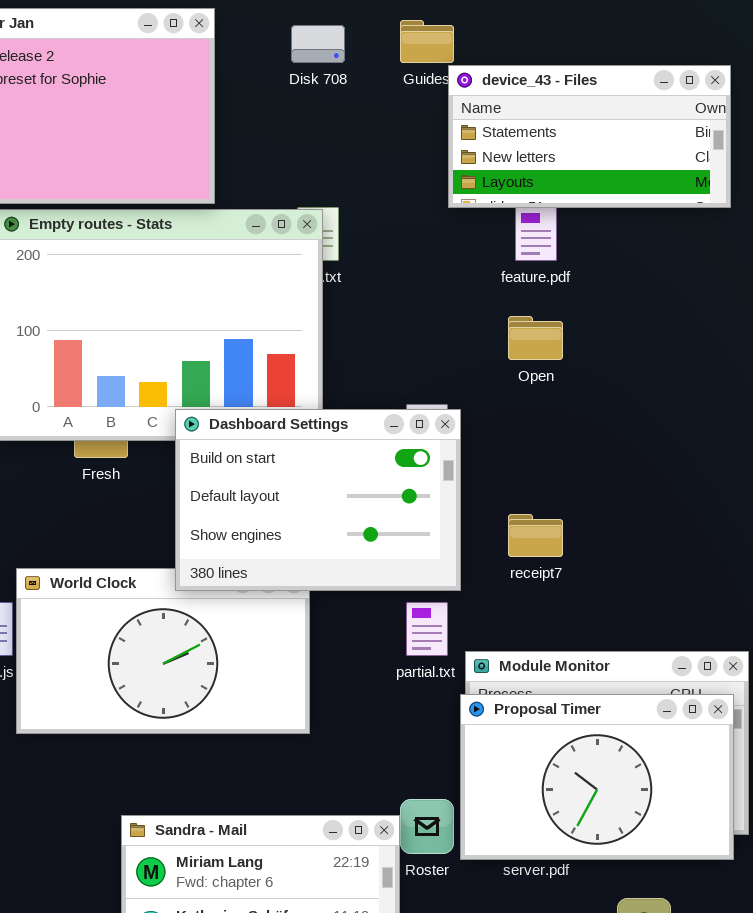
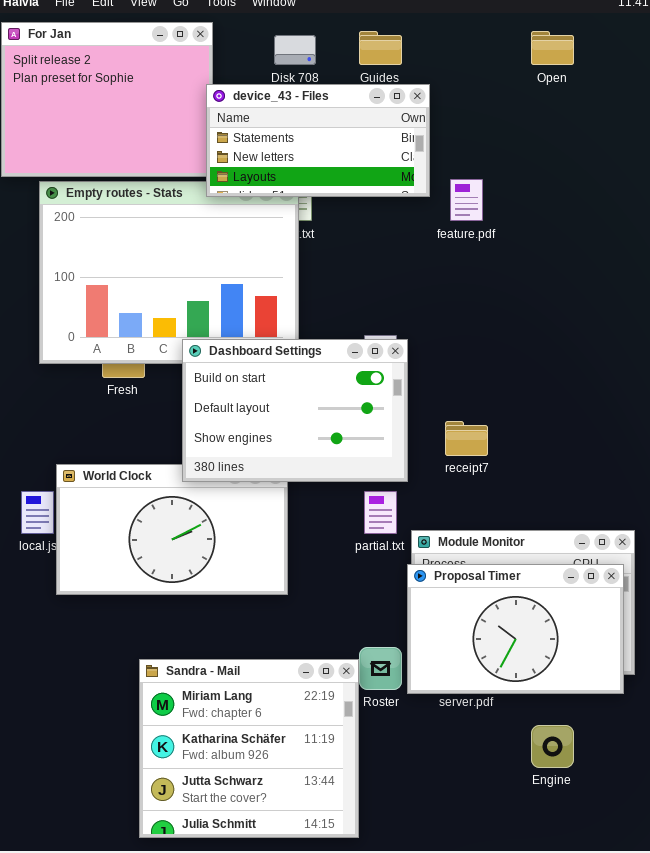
device_43 - Files: [448,65,731,208] -> [206,84,430,197], moved
Open: [508,316,563,360] -> [531,31,574,65], moved

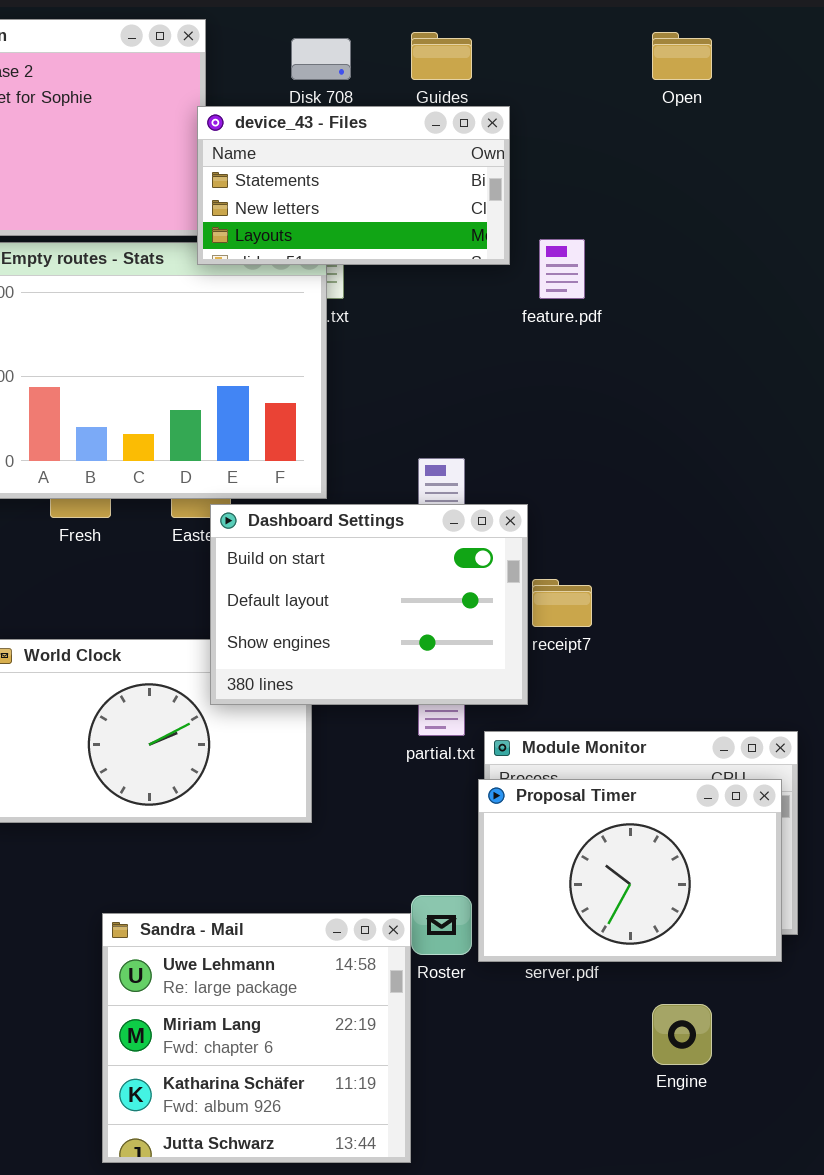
Dashboard Settings: [182,339,408,482] -> [210,504,528,705], moved
Sandra - Mail: [139,659,359,838] -> [102,913,411,1163], scrolled up 1 row

